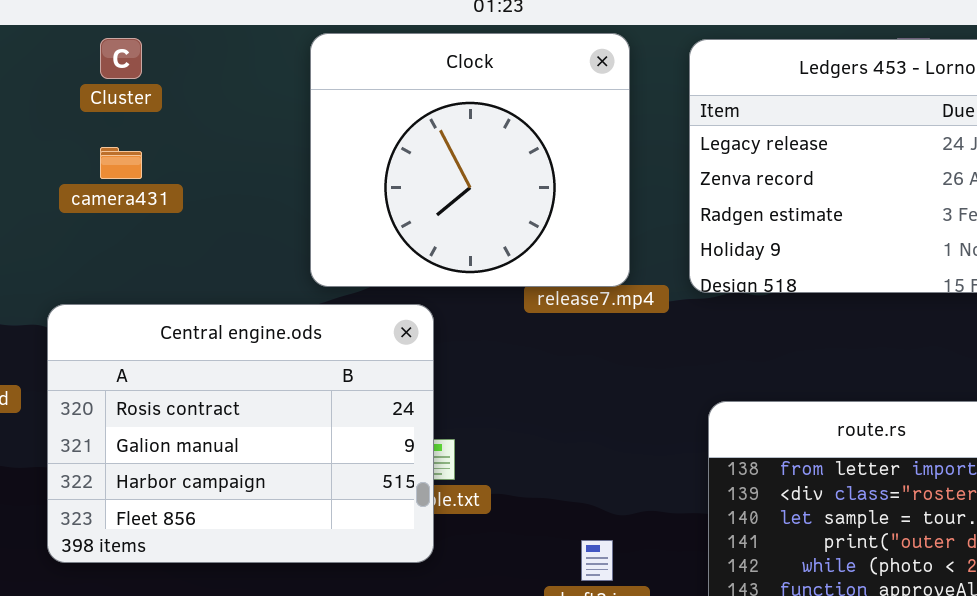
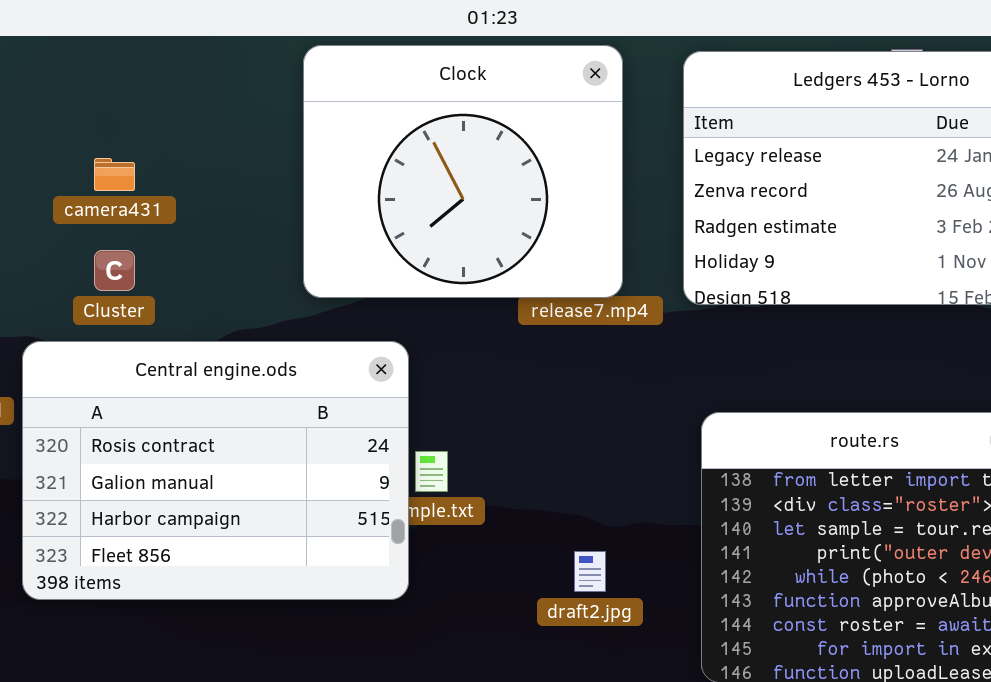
Cluster: [100,38,142,79] -> [94,250,135,291], moved
Central engine.ods: [47,304,434,563] -> [22,341,409,600], moved

